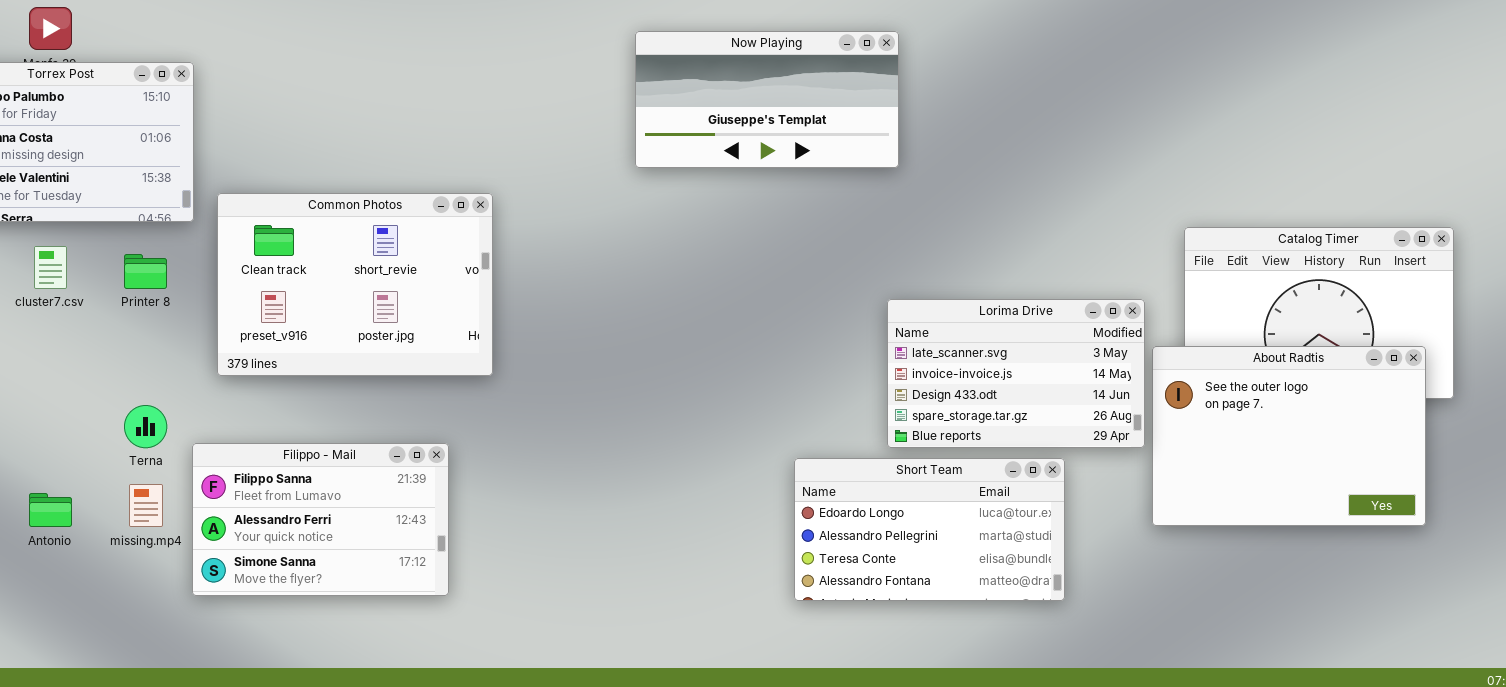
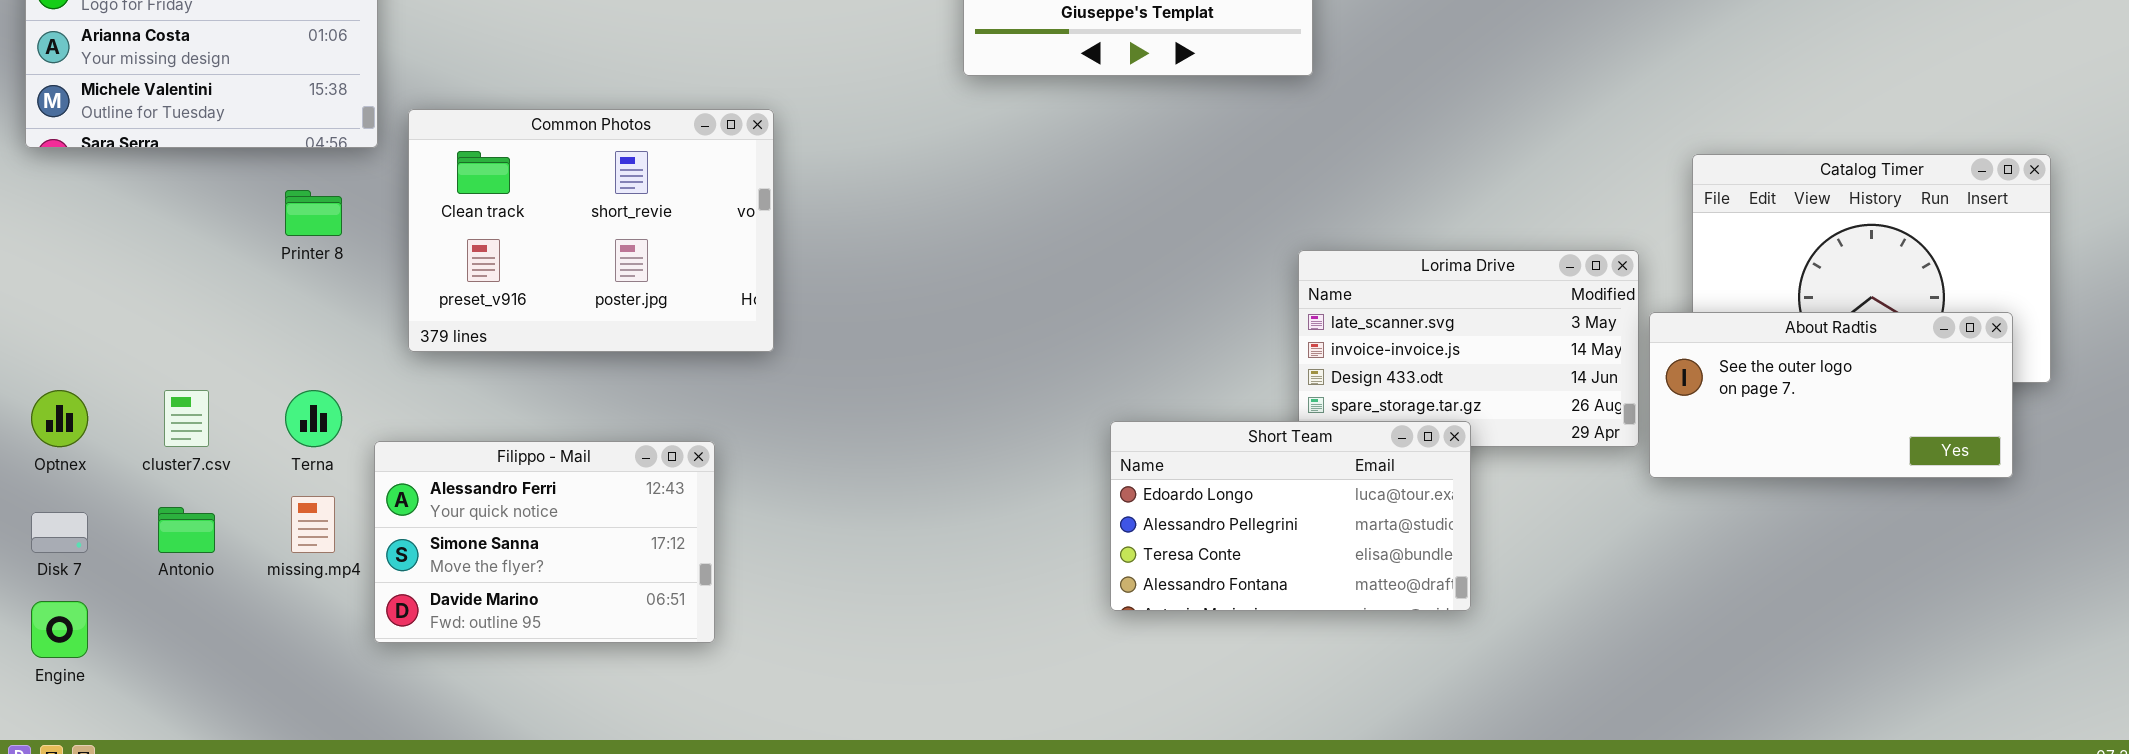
cluster7.csv: [34,246,67,289] -> [164,390,209,447], moved
About Radtis: [1152,346,1426,526] -> [1649,312,2013,478], resized
Filippo - Mail: [192,443,449,596] -> [374,441,715,643], scrolled down 1 row
Short Team: [794,458,1065,601] -> [1110,421,1471,611], moved

